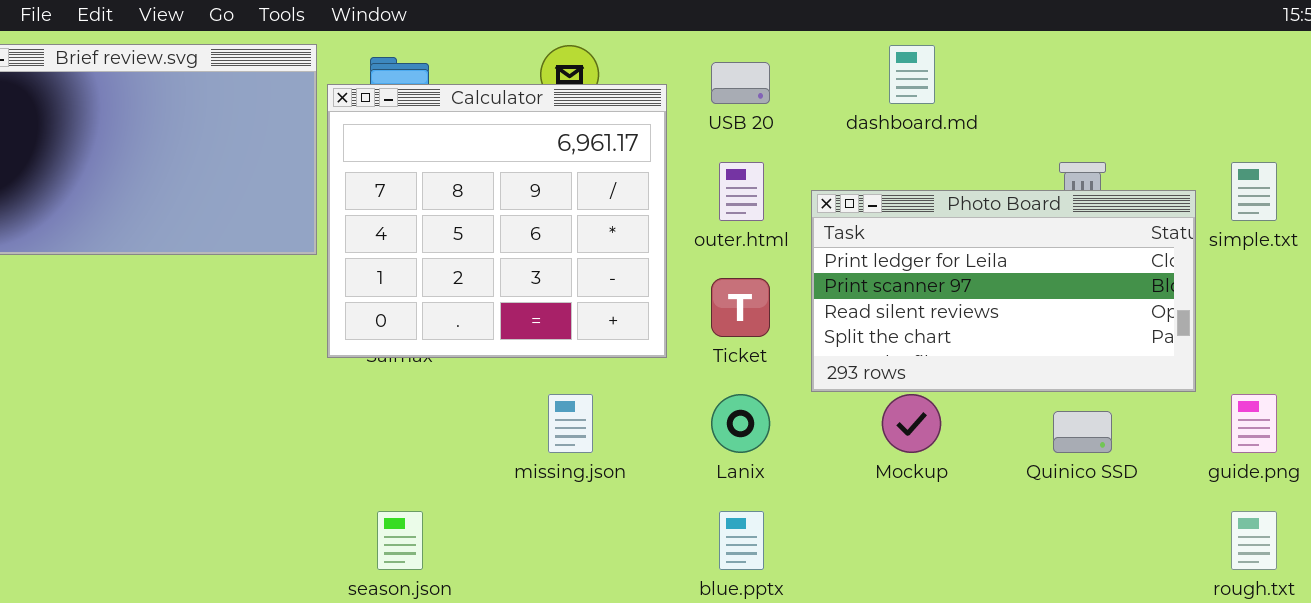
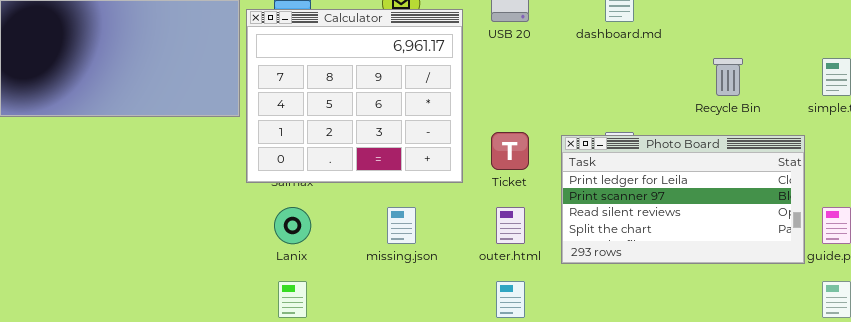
outer.html: [719,162,764,221] -> [496,207,525,244], moved
Photo Board: [811,190,1196,392] -> [561,135,805,264], moved
Lanix: [711,394,770,453] -> [274,207,311,244], moved

